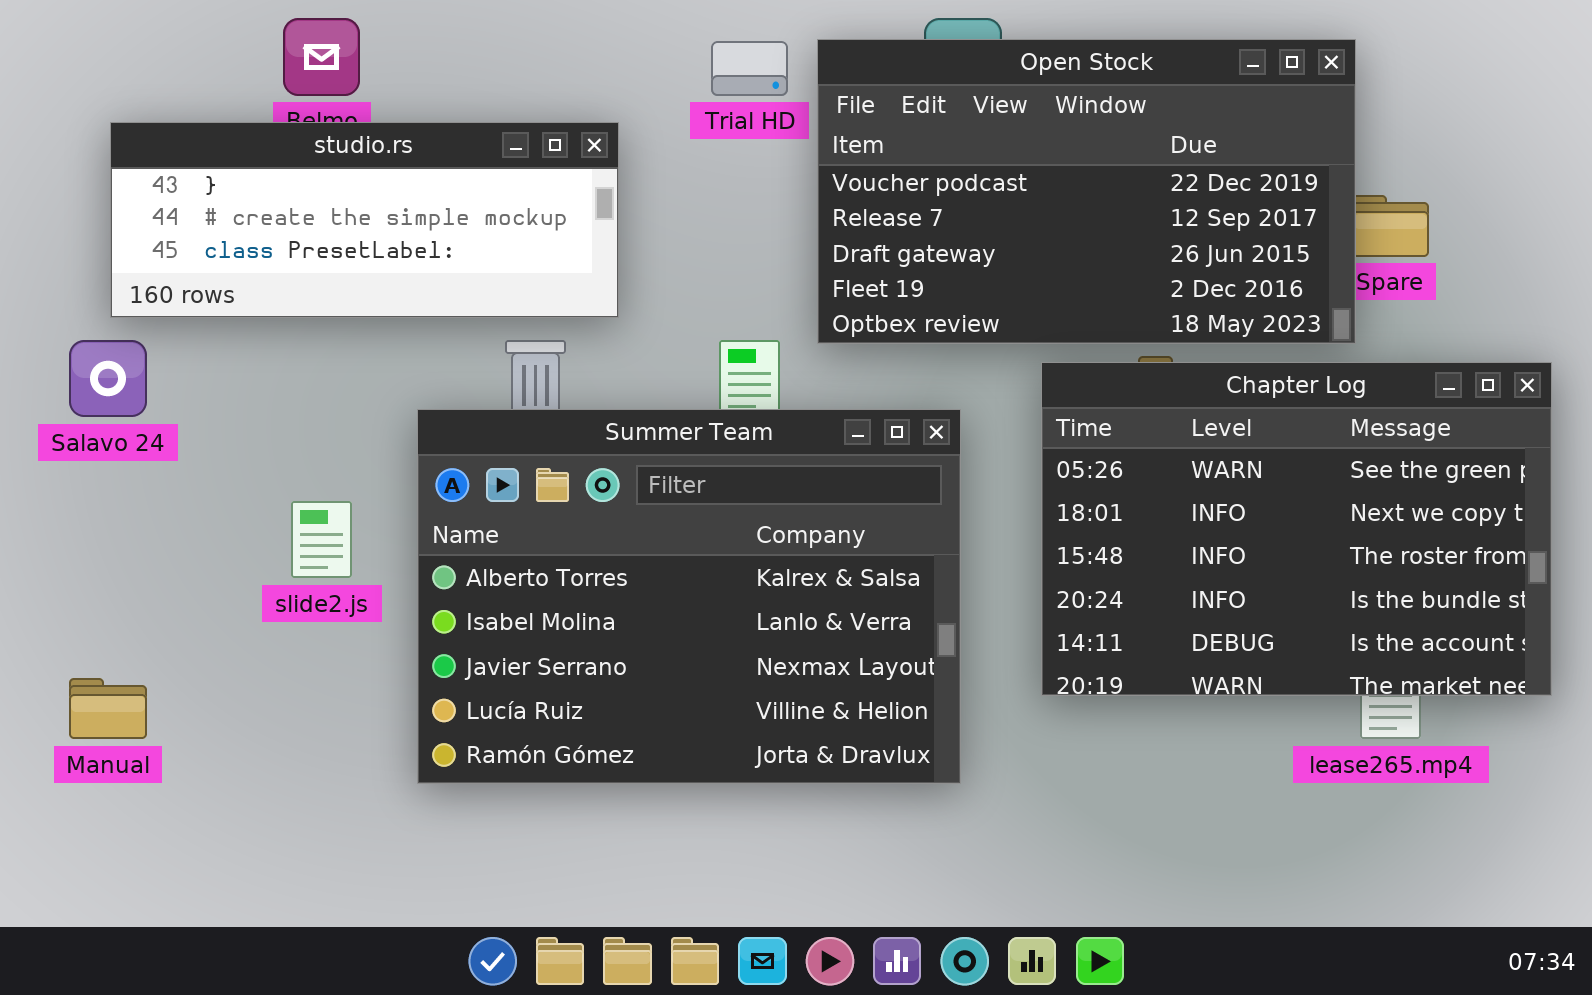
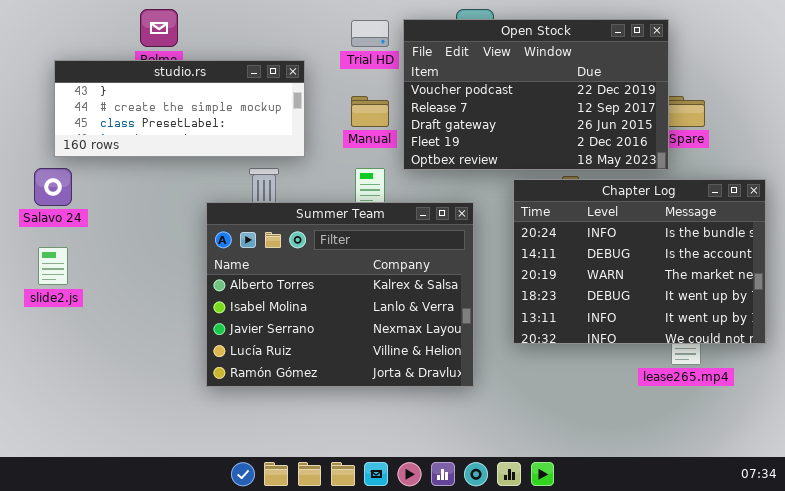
Chapter Log: [1041,362,1552,696] -> [513,179,766,344], scrolled down 3 rows
slide2.js: [291,501,352,578] -> [38,247,68,285], moved
Manual: [69,678,147,739] -> [351,96,389,127], moved

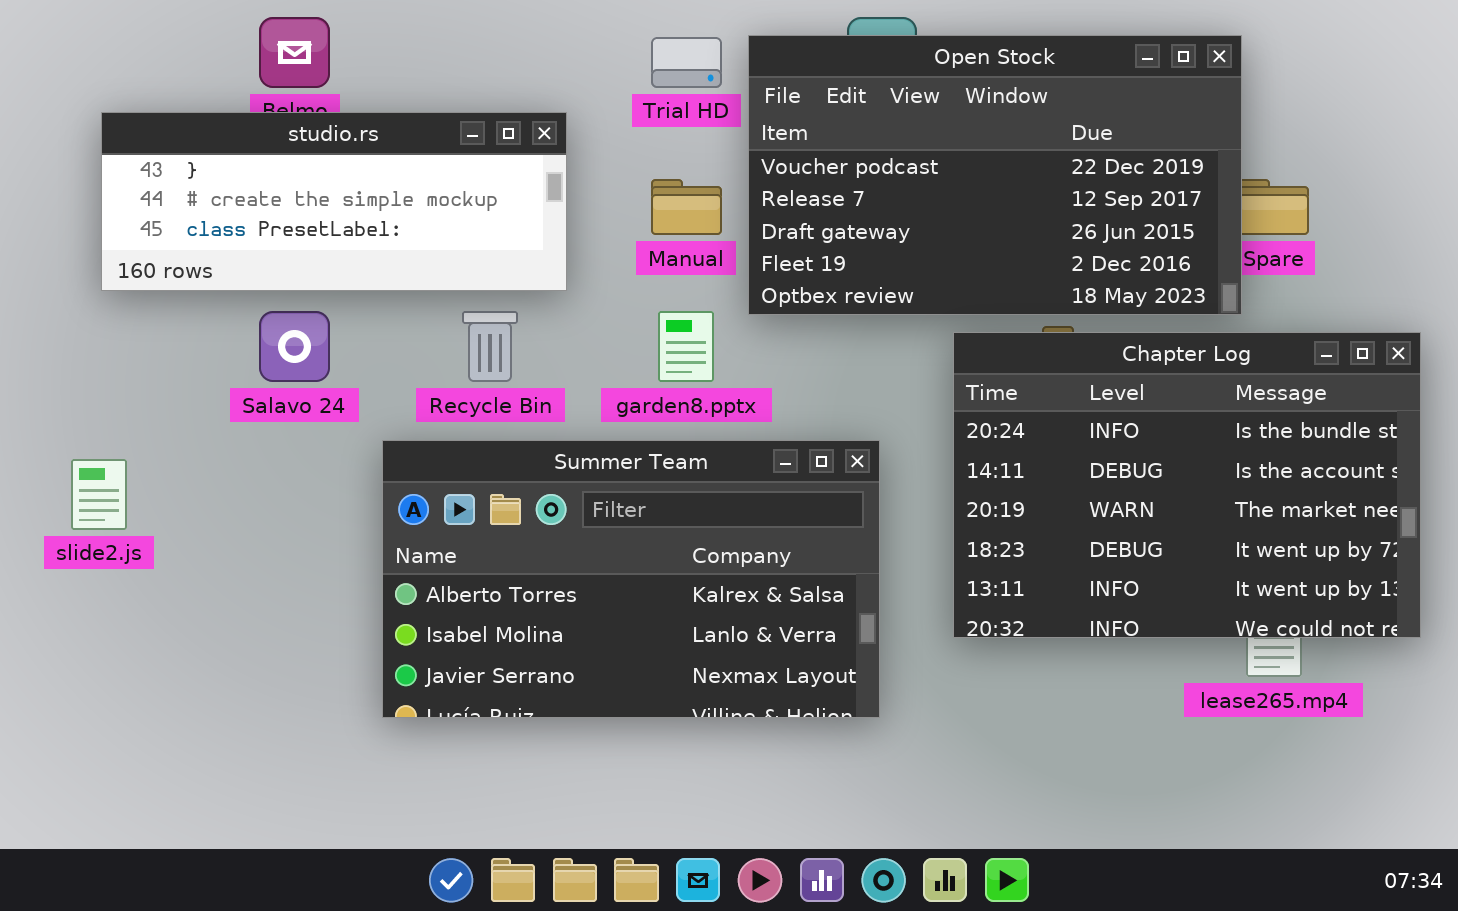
Salavo 24: [34,168,72,206] -> [259,311,330,382], moved
Summer Team: [206,202,474,387] -> [382,440,880,718], resized

